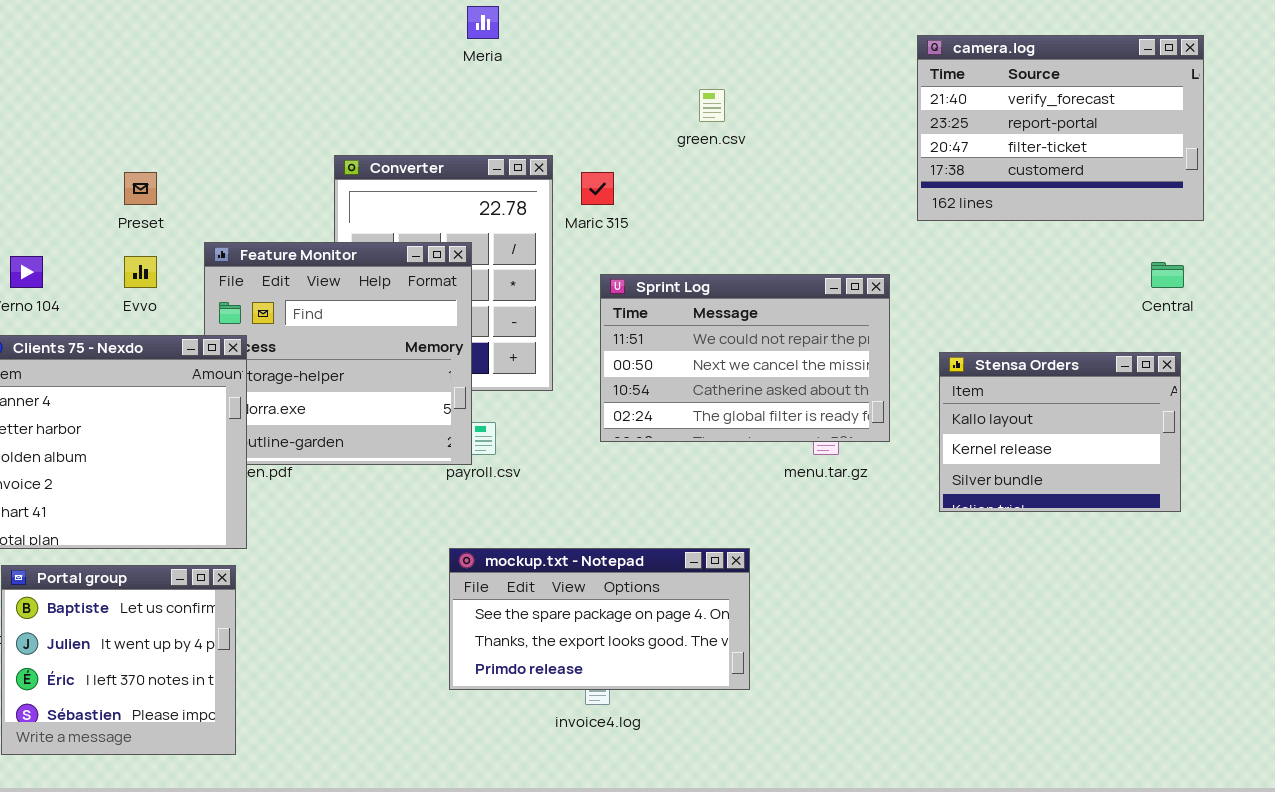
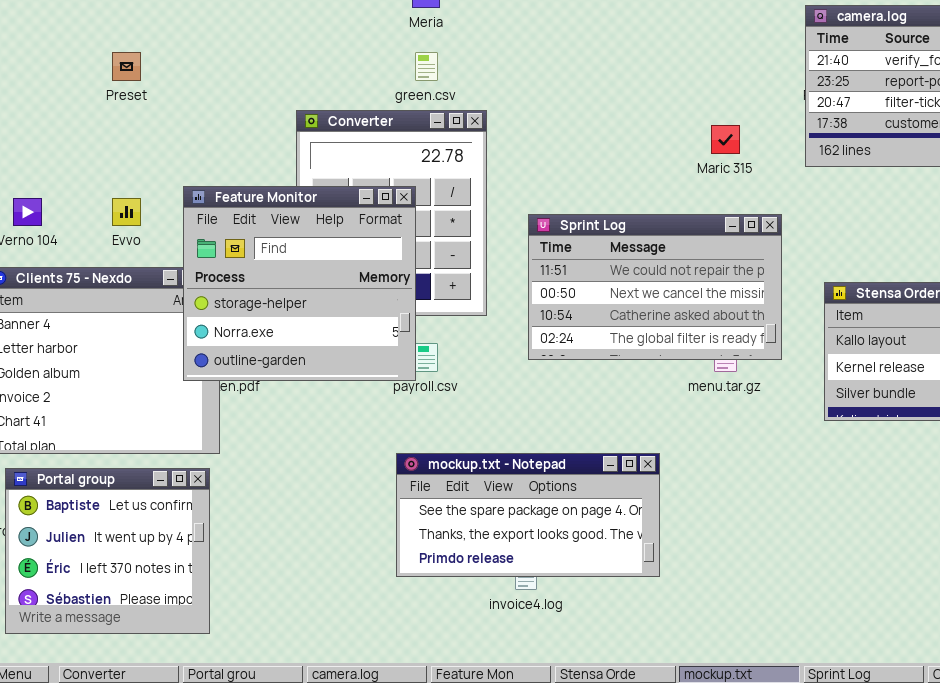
green.csv: [699,89,725,122] -> [415,52,438,81], moved
Preset: [124,172,157,205] -> [112,52,141,81], moved
Maric 315: [581,172,614,205] -> [711,125,740,154], moved
Feature Monitor: [204,242,472,465] -> [183,186,416,381], raised

